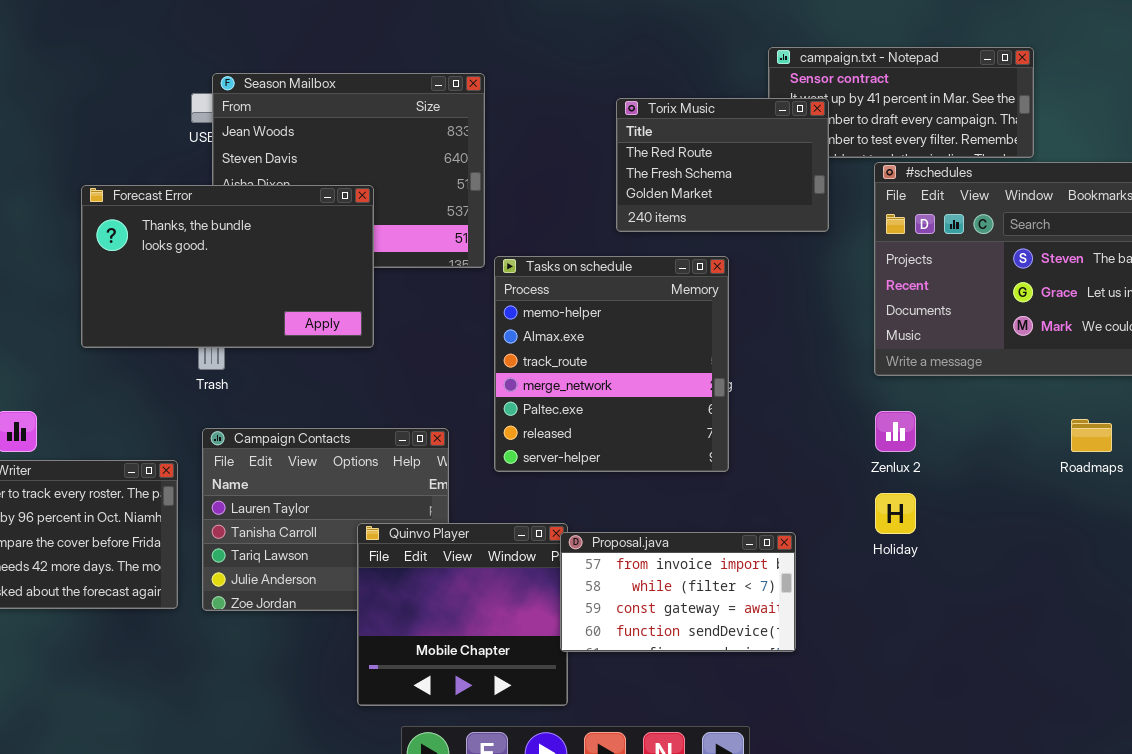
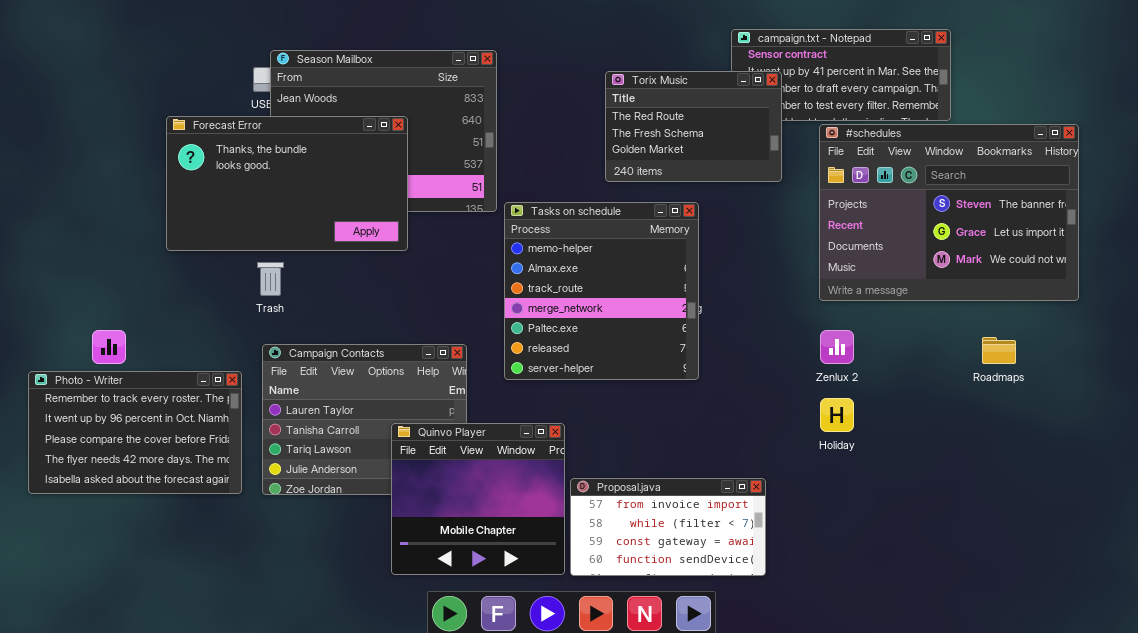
Forecast Error: [81,185,374,348] -> [166,116,408,251], moved
Proposal.java: [560,532,796,652] -> [570,478,766,576], moved

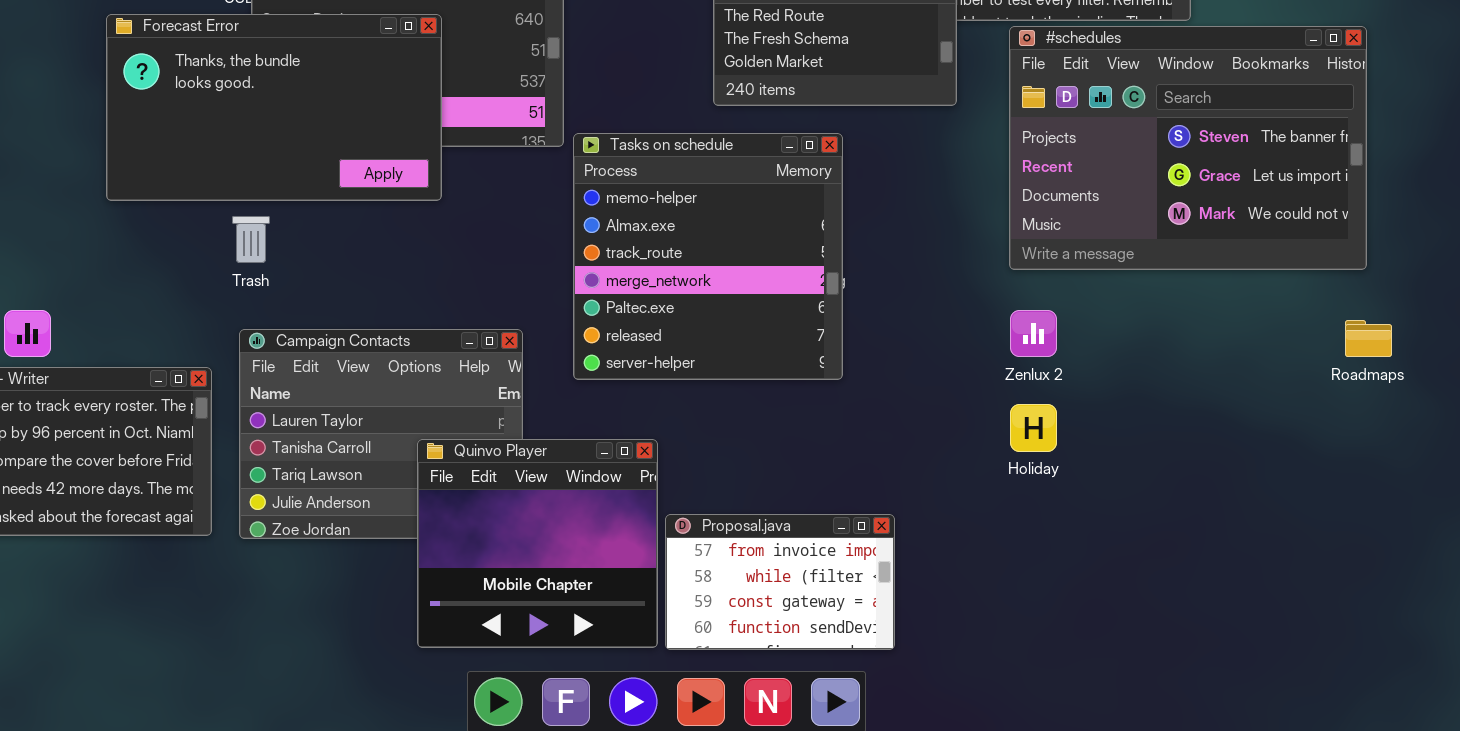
Roadmaps: [982,337,1016,364] -> [1345,320,1392,357], moved
Proposal.java: [570,478,766,576] -> [665,514,895,650], resized

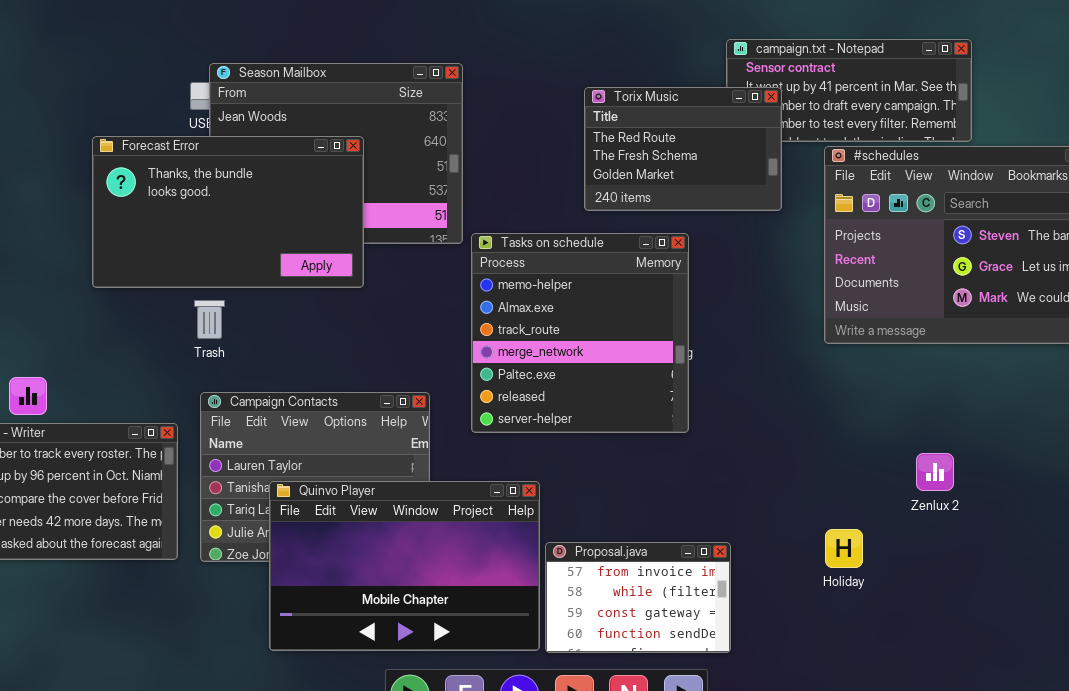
Zenlux 2: [1010,310,1057,357] -> [916,453,954,491], moved
Holiday: [1010,404,1057,452] -> [825,529,863,568], moved
Quinvo Player: [417,439,658,648] -> [269,481,540,651], resized

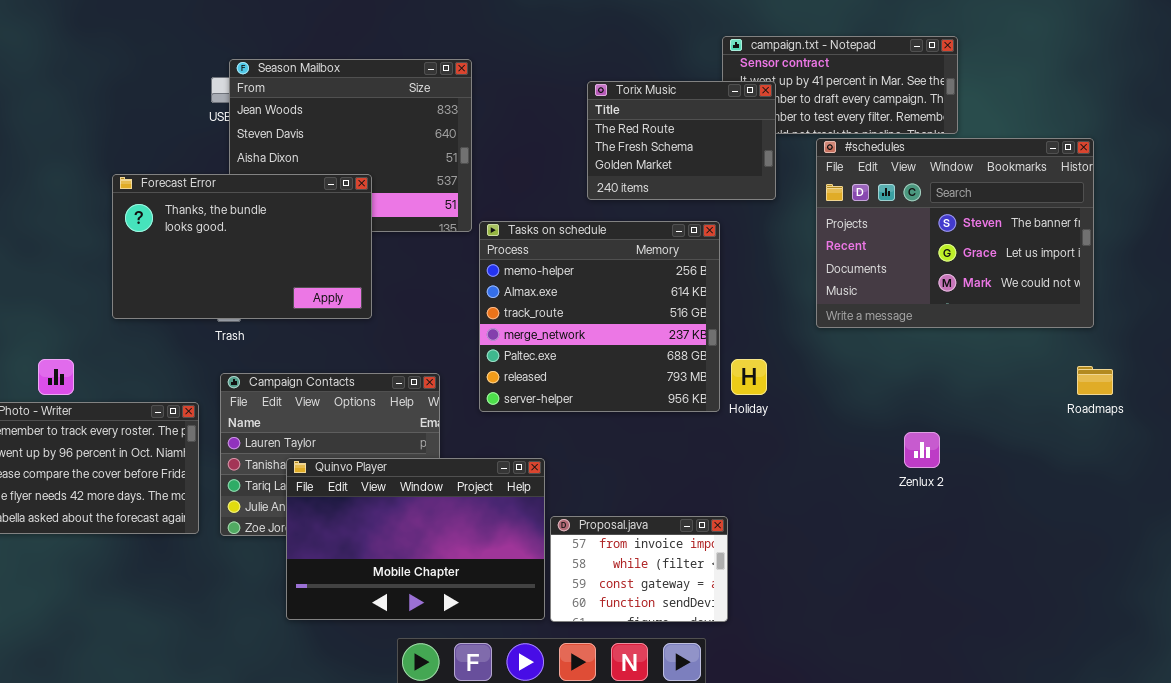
Forecast Error: [92,136,364,288] -> [112,174,372,319], moved
Tasks on schedule: [471,233,689,433] -> [479,221,720,412], resized
Holiday: [825,529,863,568] -> [731,359,767,395], moved

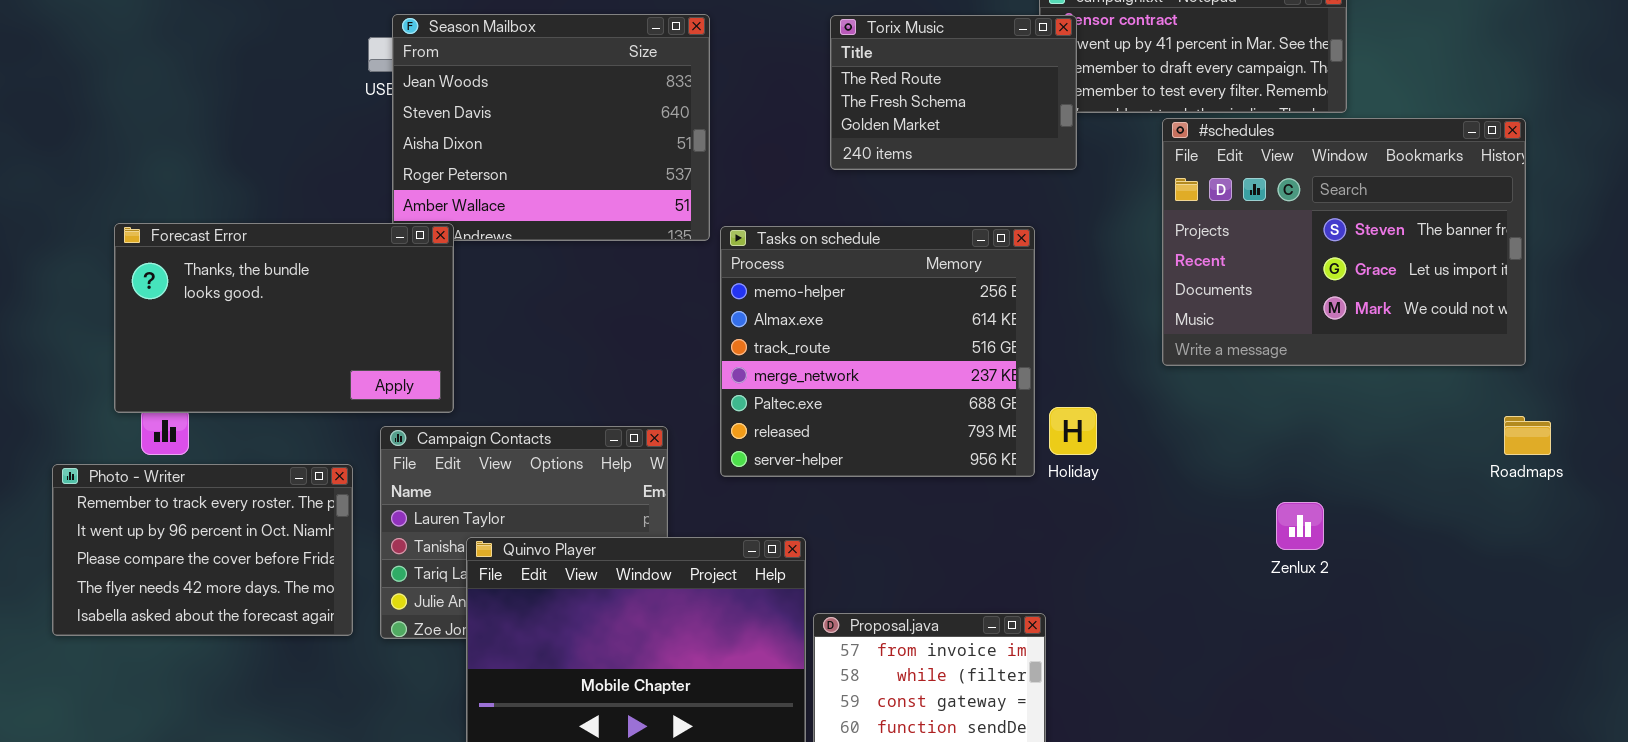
Torix Music: [587,81,776,200] -> [830,15,1077,170], moved
Forecast Error: [112,174,372,319] -> [114,223,454,413], moved

